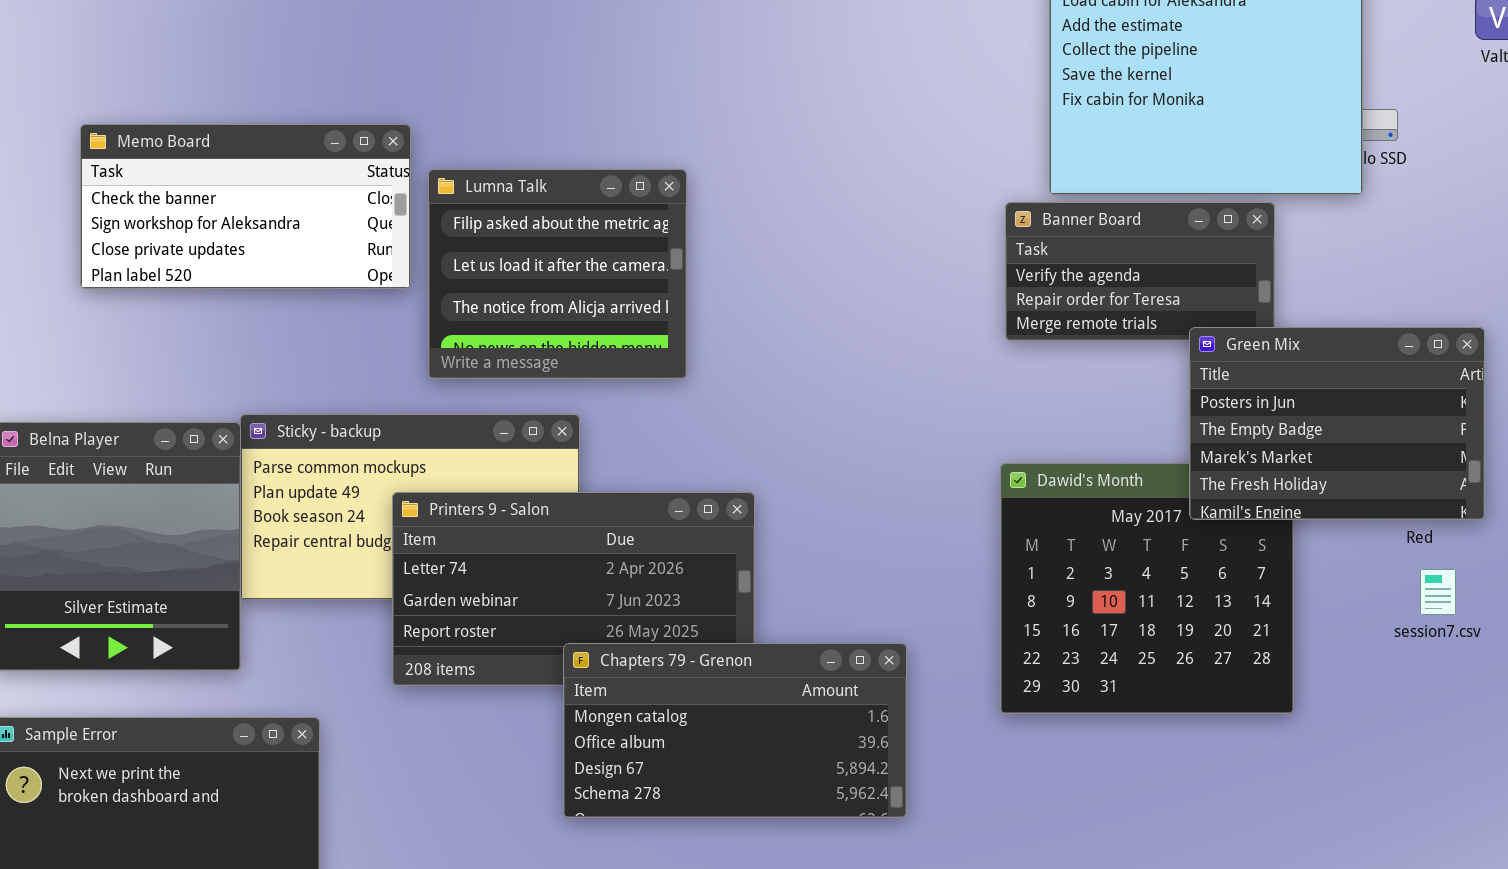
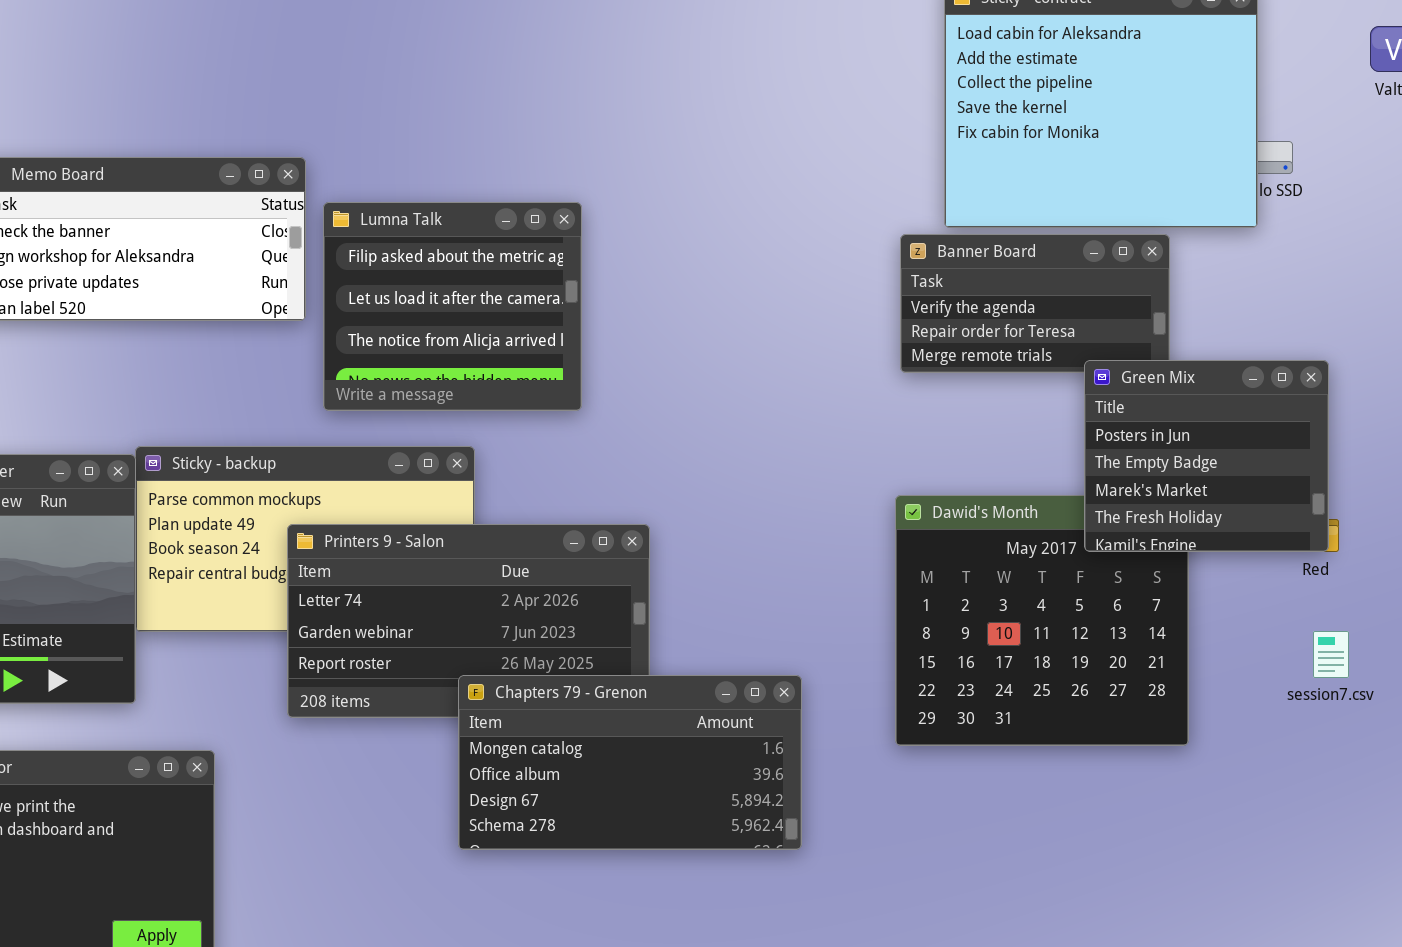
Green Mix: [1189,327,1485,520] -> [1084,360,1329,552], resized
session7.csv: [1420,569,1456,615] -> [1313,631,1349,678], moved

